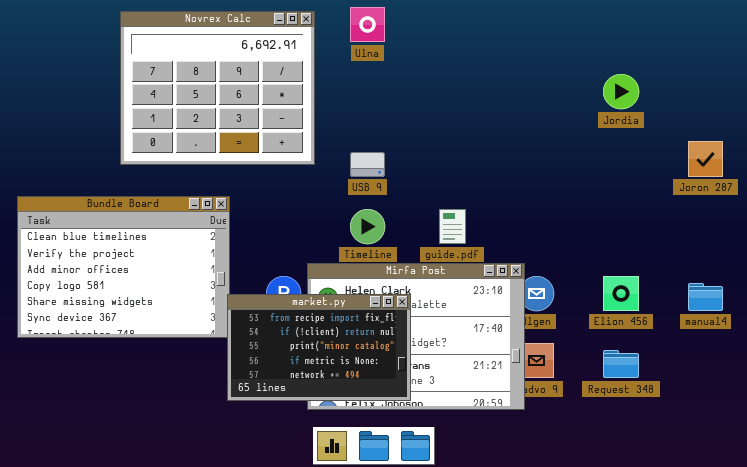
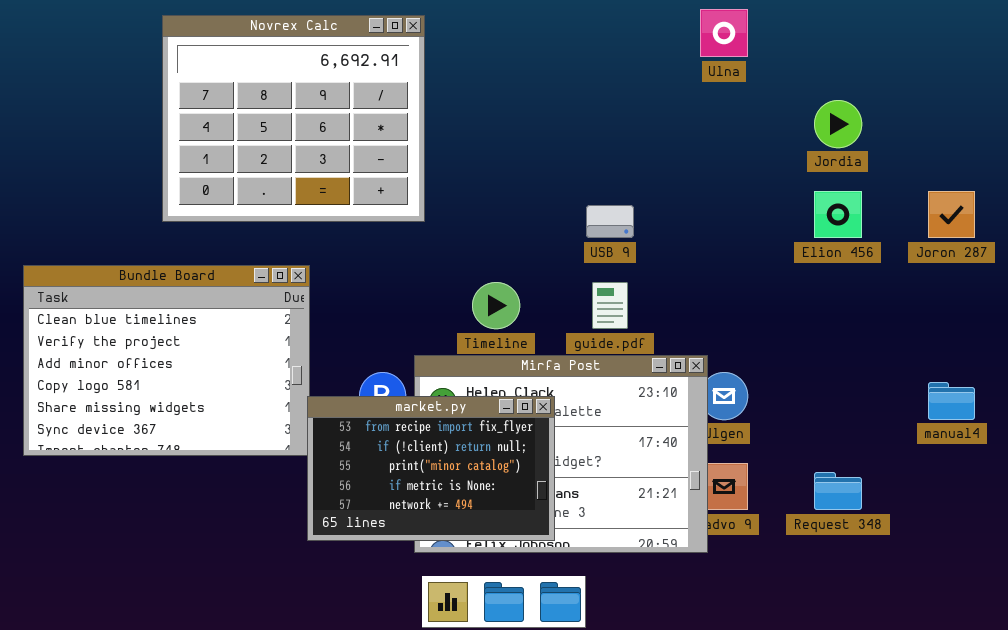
Ulna: [350,7,385,42] -> [700,9,748,57], moved
USB 9: [350,152,385,177] -> [586,205,634,238], moved
Elion 456: [603,276,639,311] -> [814,191,862,238], moved

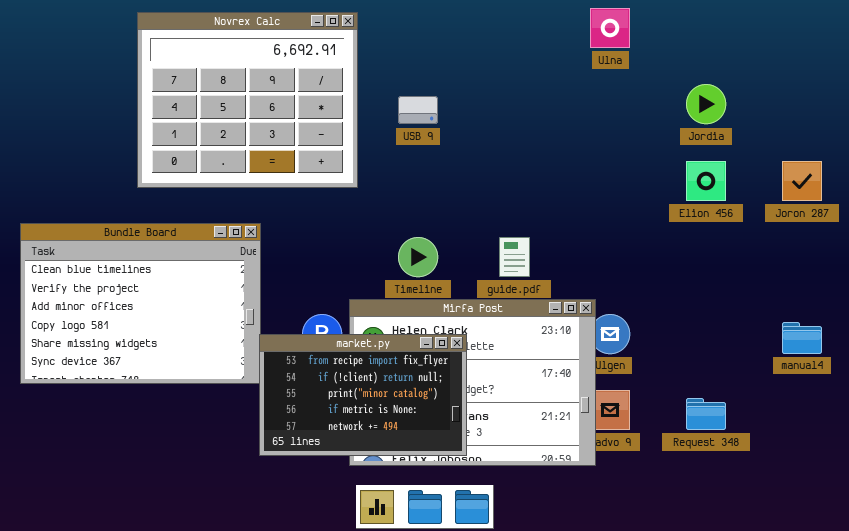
USB 9: [586,205,634,238] -> [398,96,438,124], moved

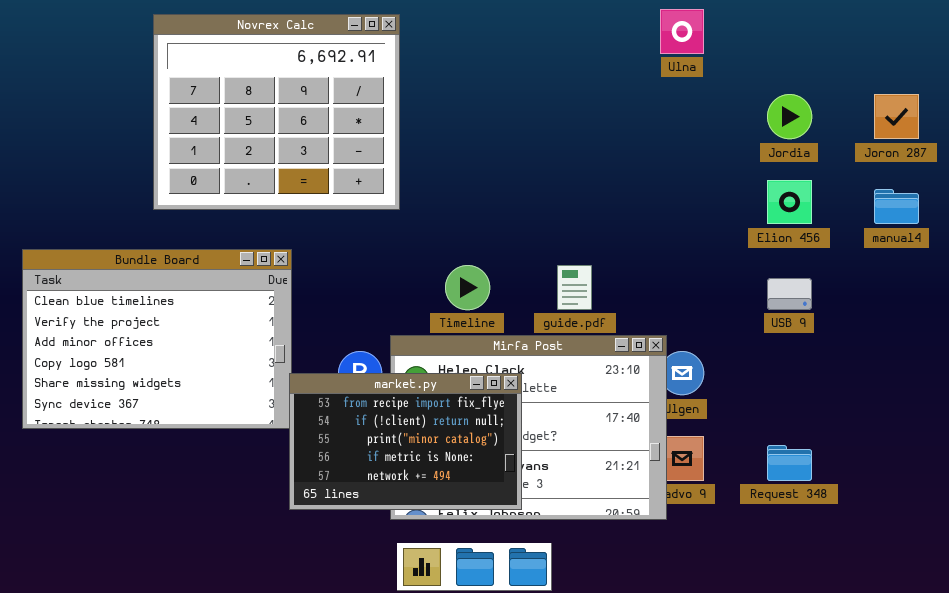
USB 9: [398,96,438,124] -> [767,278,812,310], moved
Joron 287: [782,161,822,201] -> [874,94,919,139], moved
manual4: [782,322,822,354] -> [874,189,919,224], moved

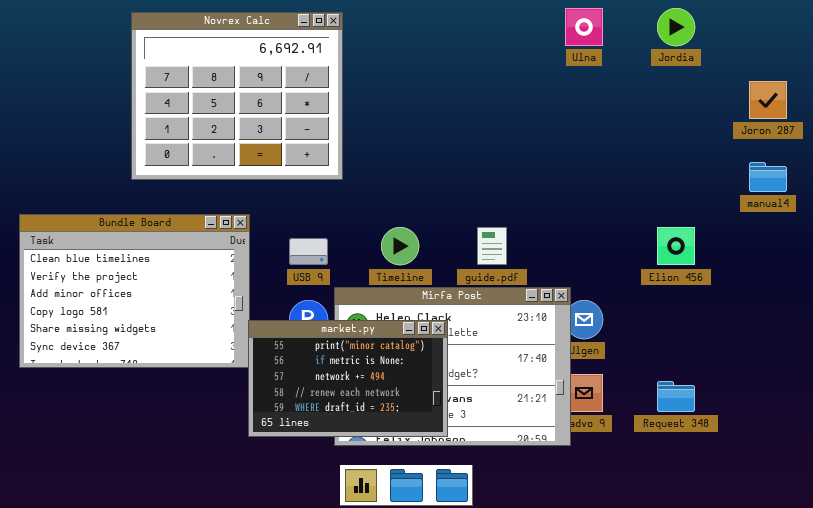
Jordia: [767,94,812,139] -> [657,8,695,46], moved
Elion 456: [767,180,812,224] -> [657,227,695,265], moved
USB 9: [767,278,812,310] -> [289,238,328,265], moved
market.py: [289,373,522,510] -> [248,320,448,437], scrolled down 2 rows

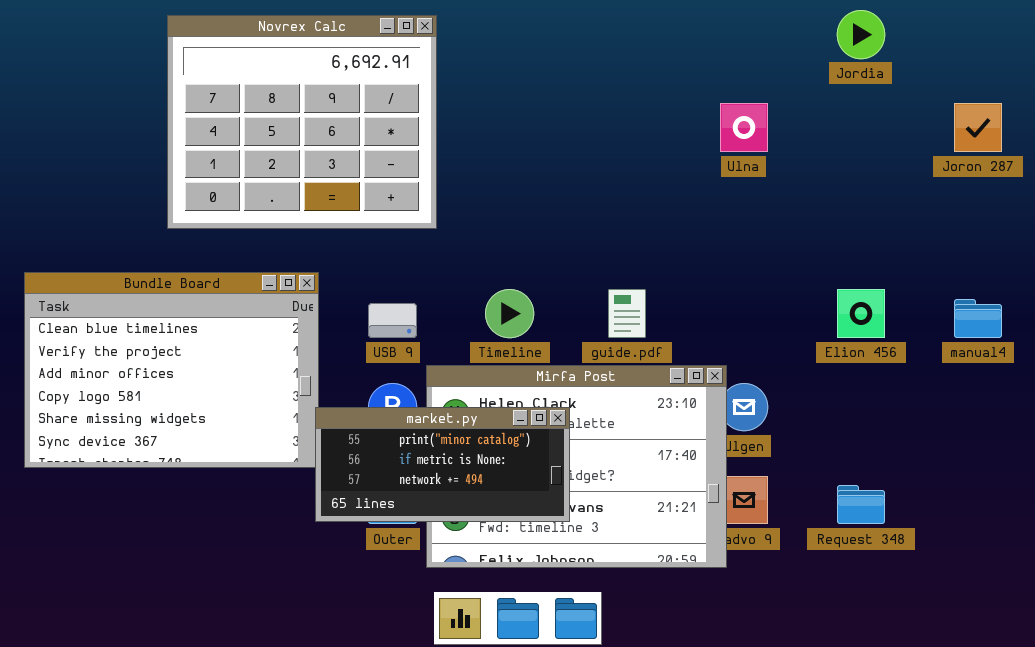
Ulna: [565,8,603,46] -> [720,103,768,152], moved
manual4: [749,162,787,192] -> [954,299,1002,338], moved
market.py: [248,320,448,437] -> [315,407,570,522], resized

